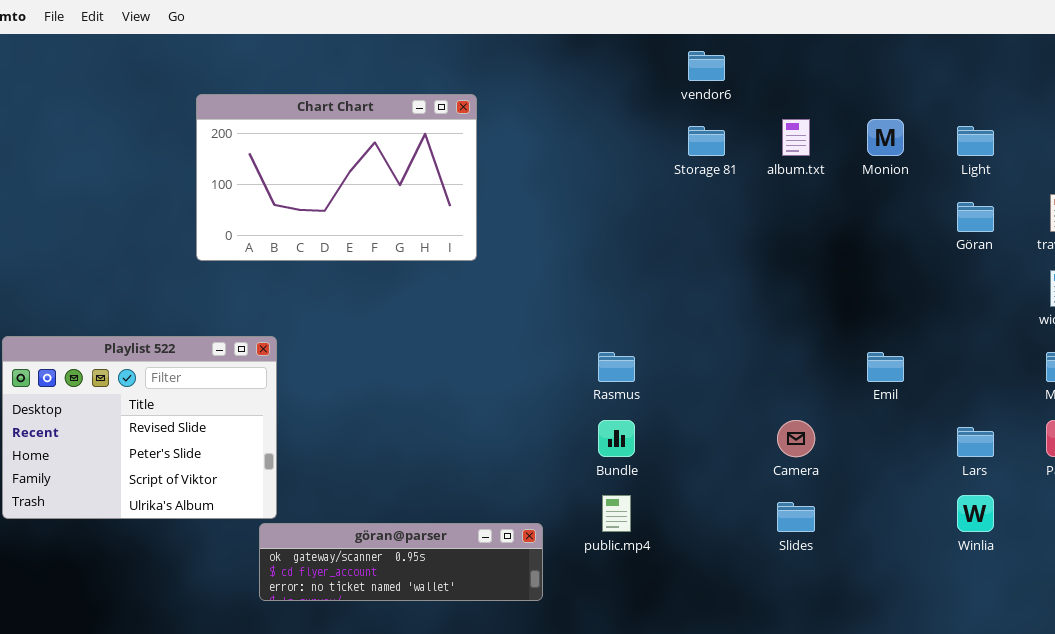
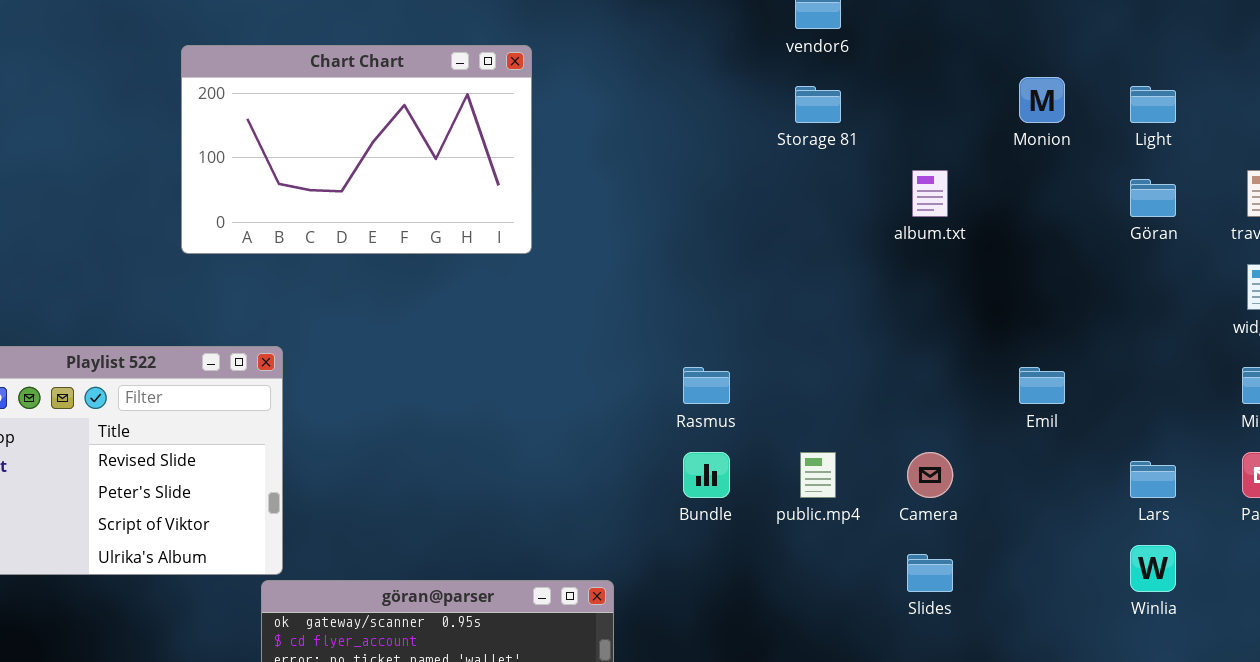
album.txt: [782,119,810,156] -> [912,170,948,217], moved
public.mp4: [602,495,631,532] -> [800,452,836,498], moved

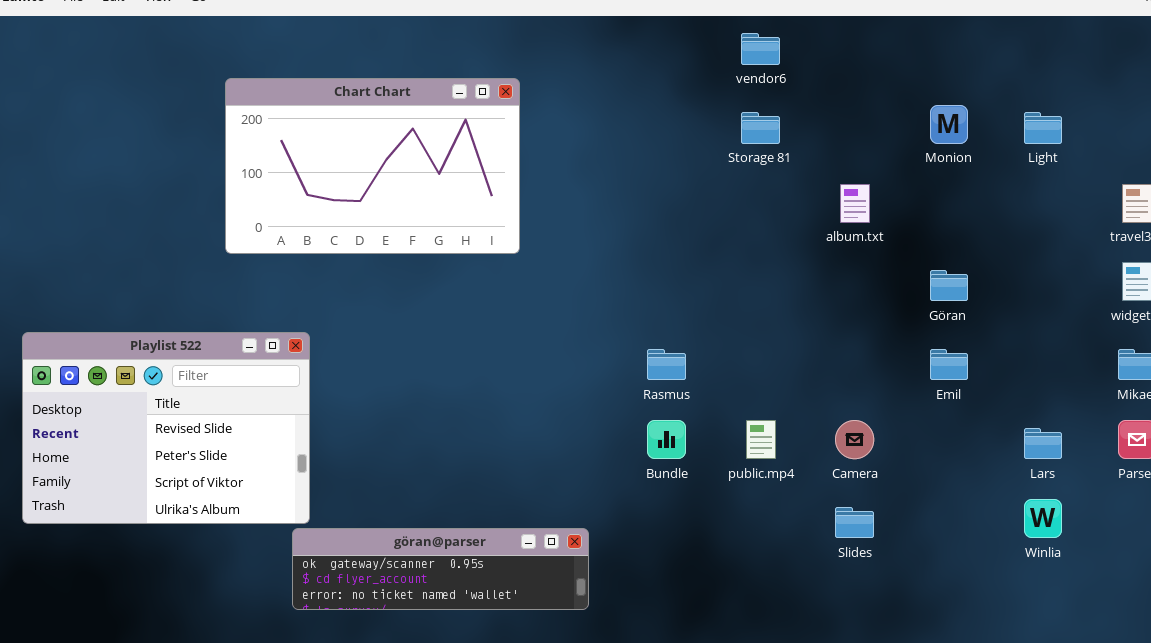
Göran: [1130,179,1176,217] -> [930,270,968,301], moved

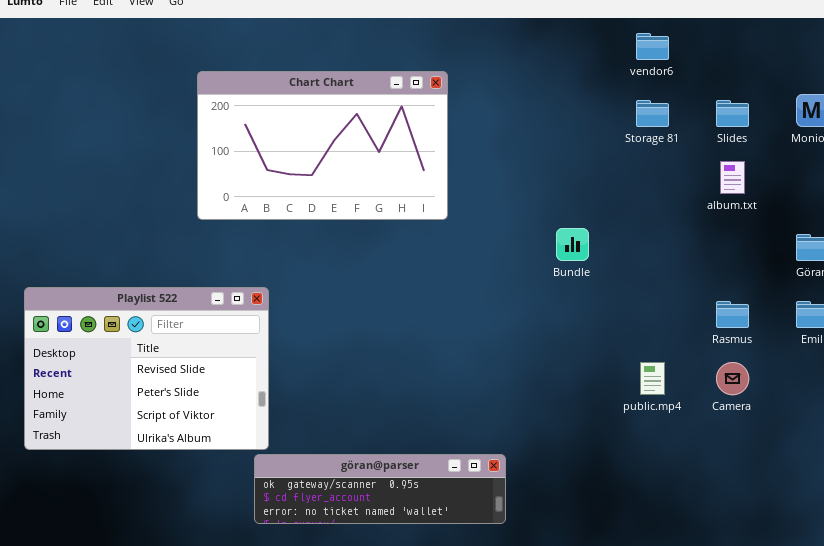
Rasmus: [647,349,686,380] -> [716,301,749,328], moved
Bundle: [647,420,686,459] -> [556,228,589,261], moved
Slides: [835,507,874,538] -> [716,100,749,127], moved

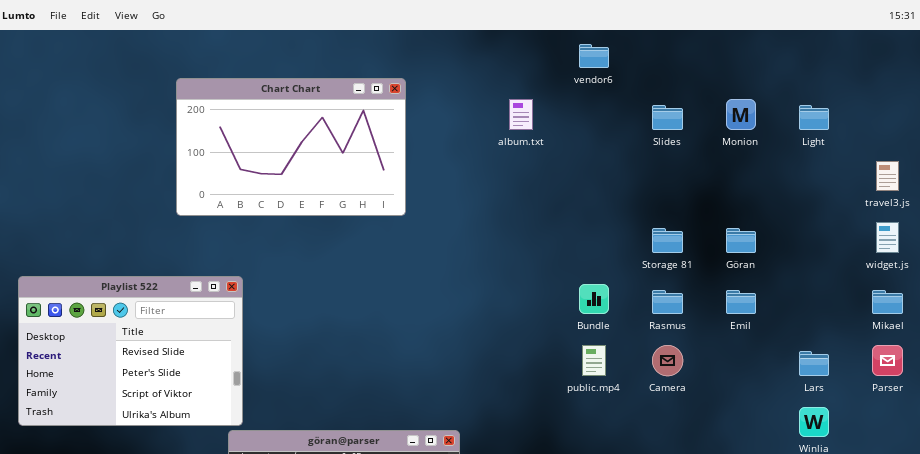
Storage 81: [636,100,669,127] -> [652,228,683,253], moved
album.txt: [720,161,745,194] -> [509,99,533,130], moved
Bundle: [556,228,589,261] -> [579,284,609,314], moved

